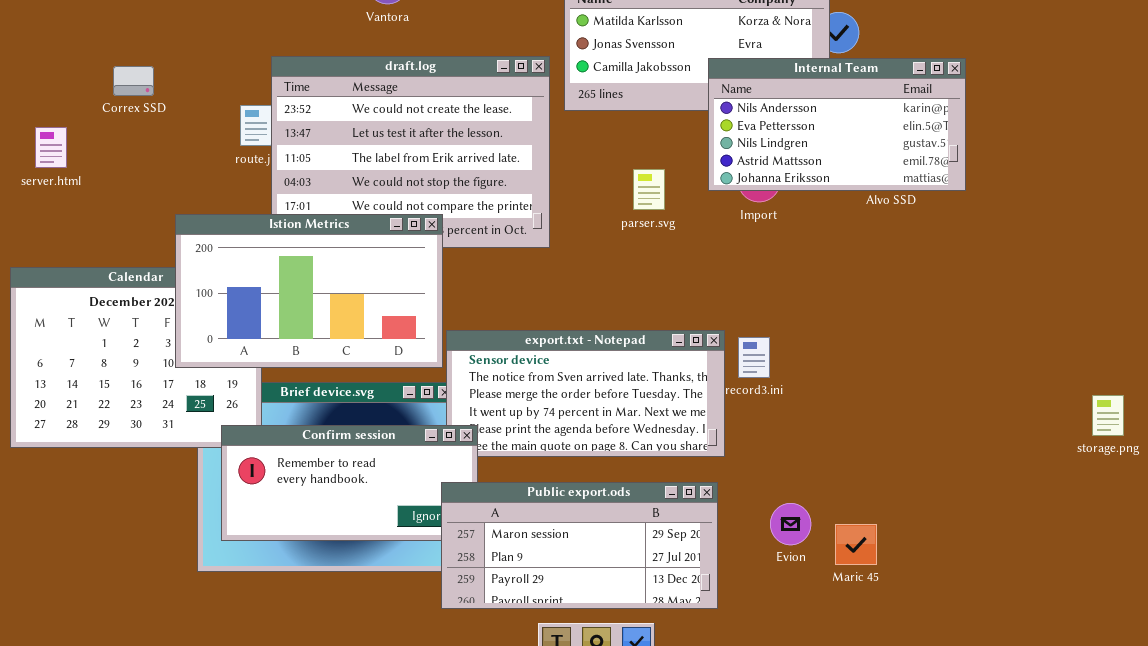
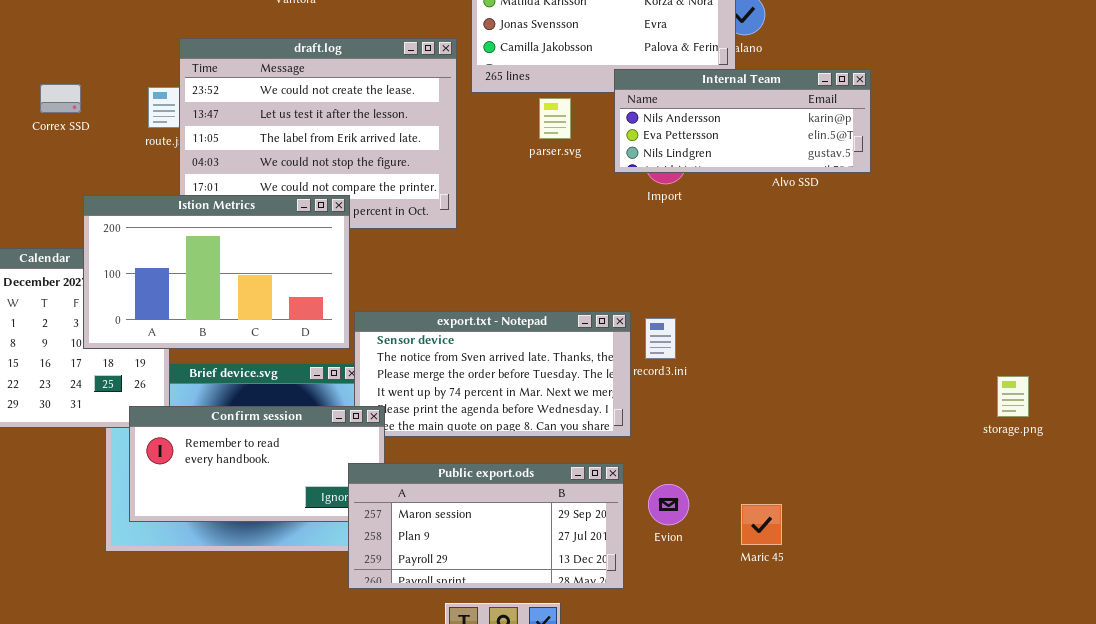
Internal Team: [708,58,966,191] -> [614,69,871,173], resized
Correx SSD: [113,66,154,96] -> [40,84,81,113], moved
parser.svg: [633,169,665,210] -> [539,98,571,139], moved
Evion: [770,503,811,545] -> [648,484,689,525], moved

